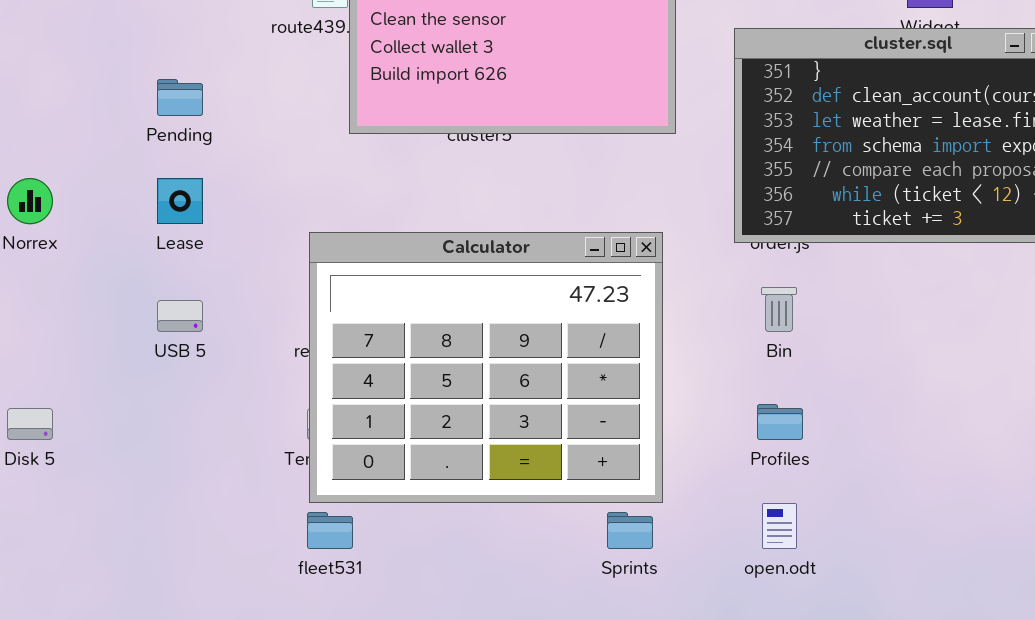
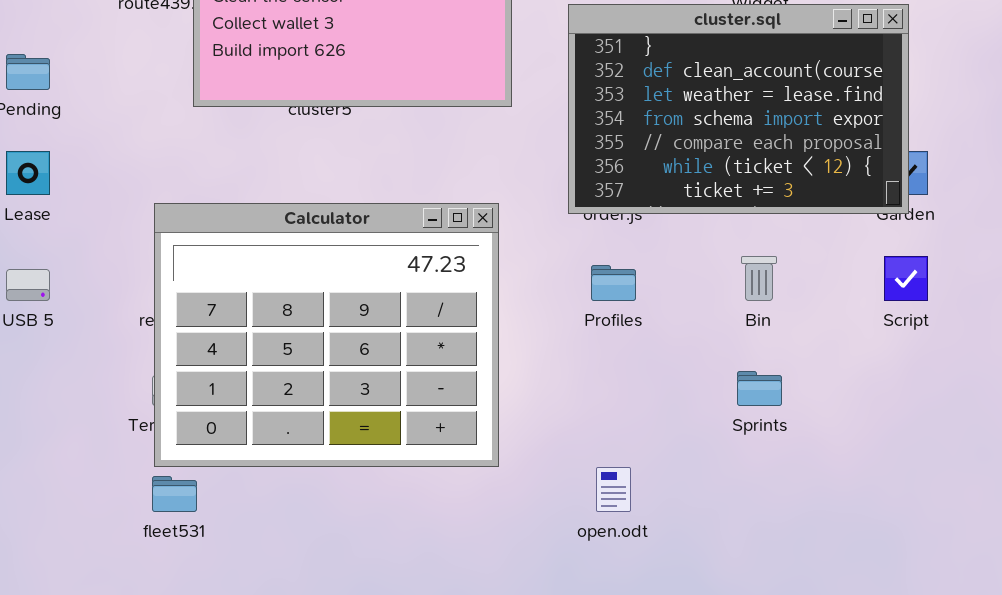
Bin: [761,287,797,332] -> [741,256,777,301], moved
Profiles: [757,404,803,440] -> [591,265,636,301], moved
Sprints: [607,512,653,549] -> [737,371,782,406], moved

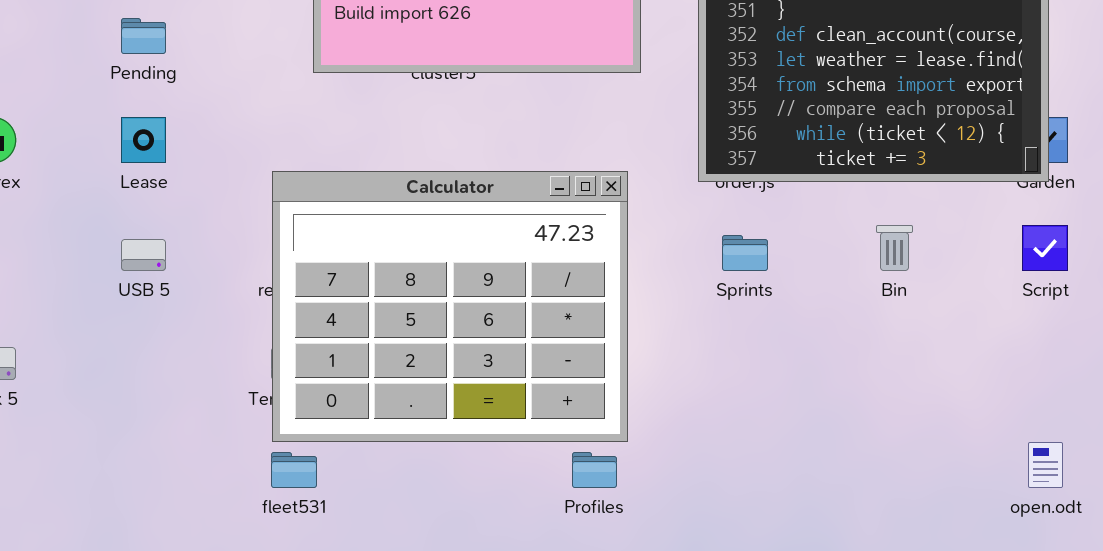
Profiles: [591,265,636,301] -> [572,452,617,488], moved
Sprints: [737,371,782,406] -> [722,235,768,271], moved
open.odt: [596,467,631,512] -> [1028,442,1063,488], moved

